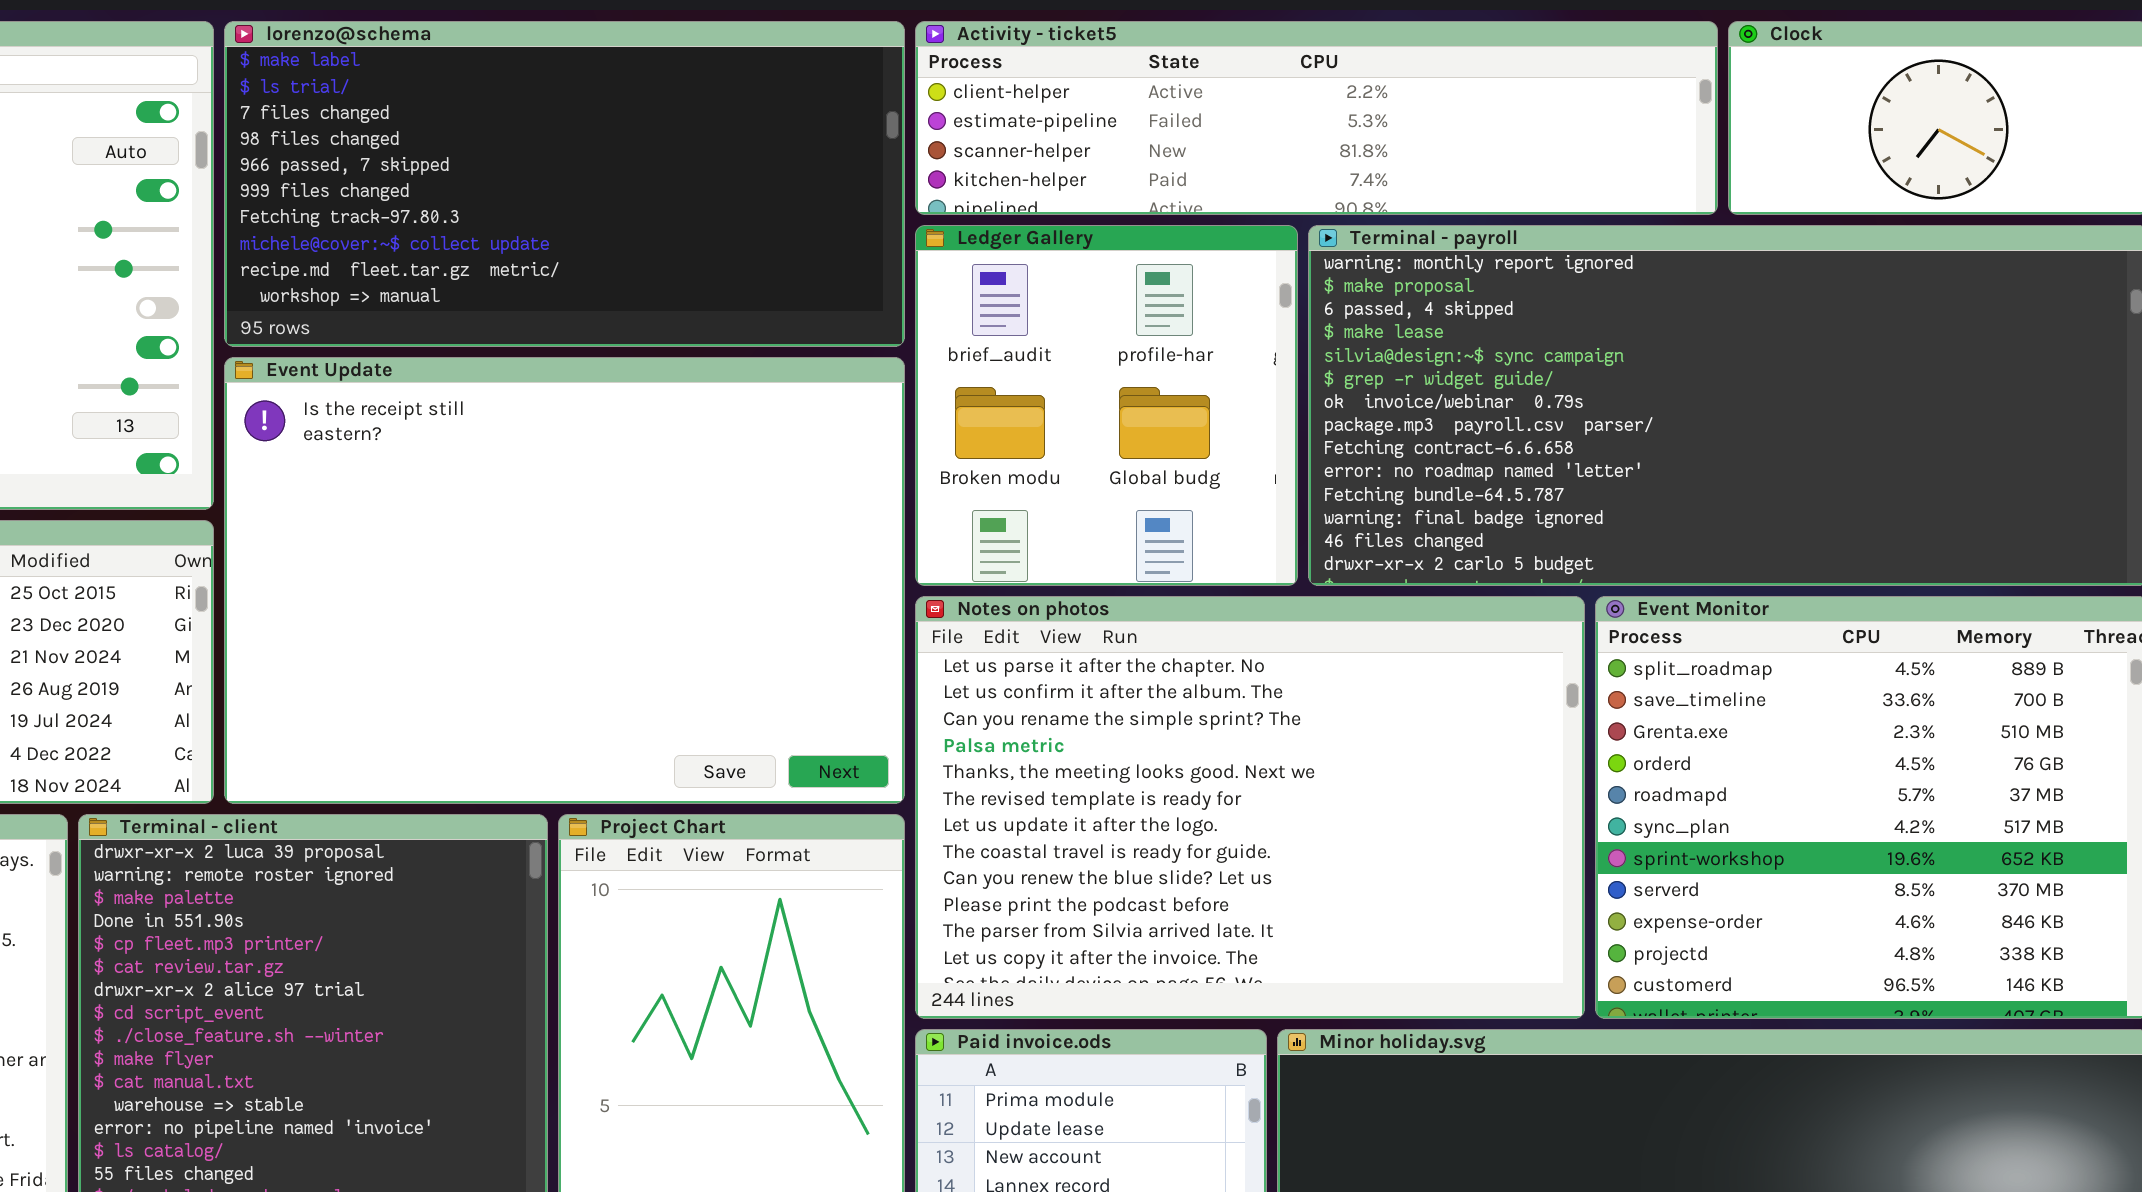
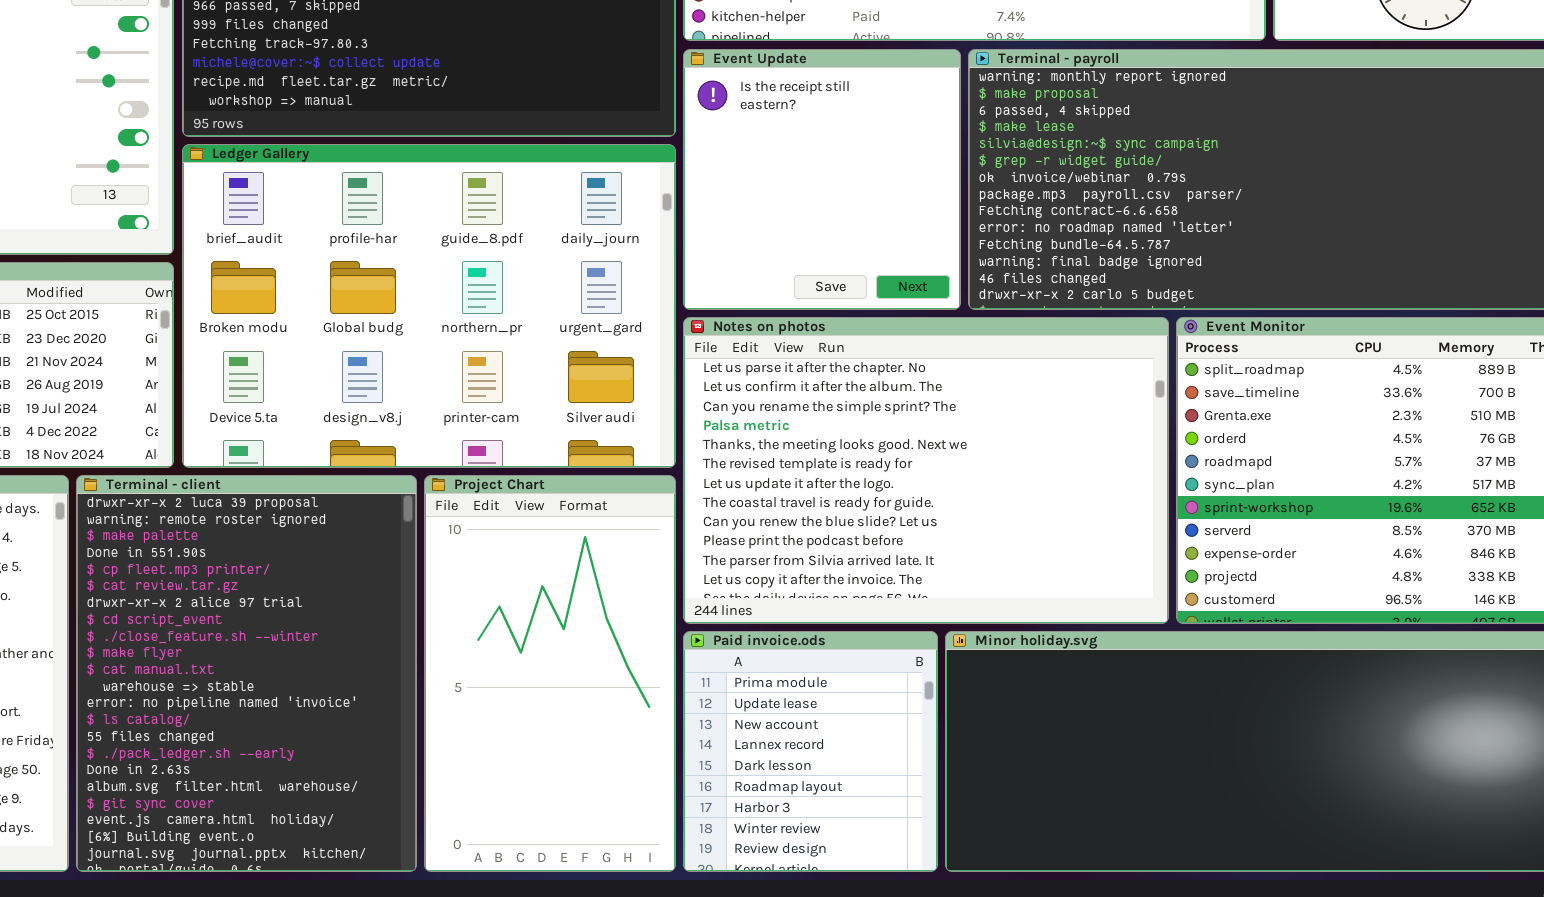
Ledger Gallery: [915,225,1298,586] -> [182,144,676,468], moved, resized
Event Update: [224,357,905,804] -> [683,49,961,310], moved, resized

